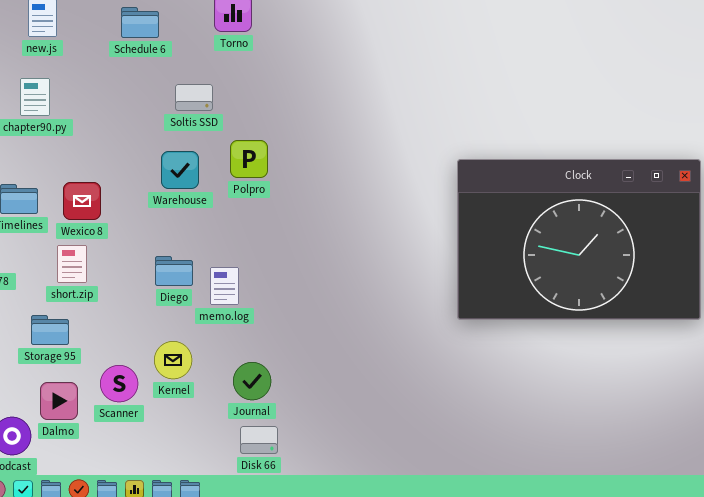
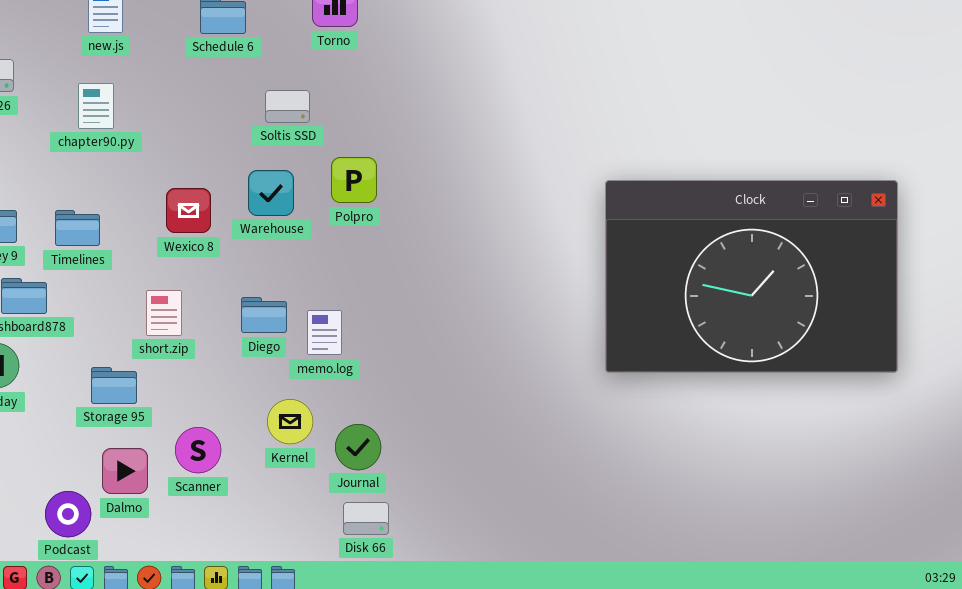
Wexico 8: [63,182,101,220] -> [166,188,211,233], moved
short.zip: [57,245,87,283] -> [146,290,182,336], moved
Kernel: [154,341,192,379] -> [267,399,313,444], moved

